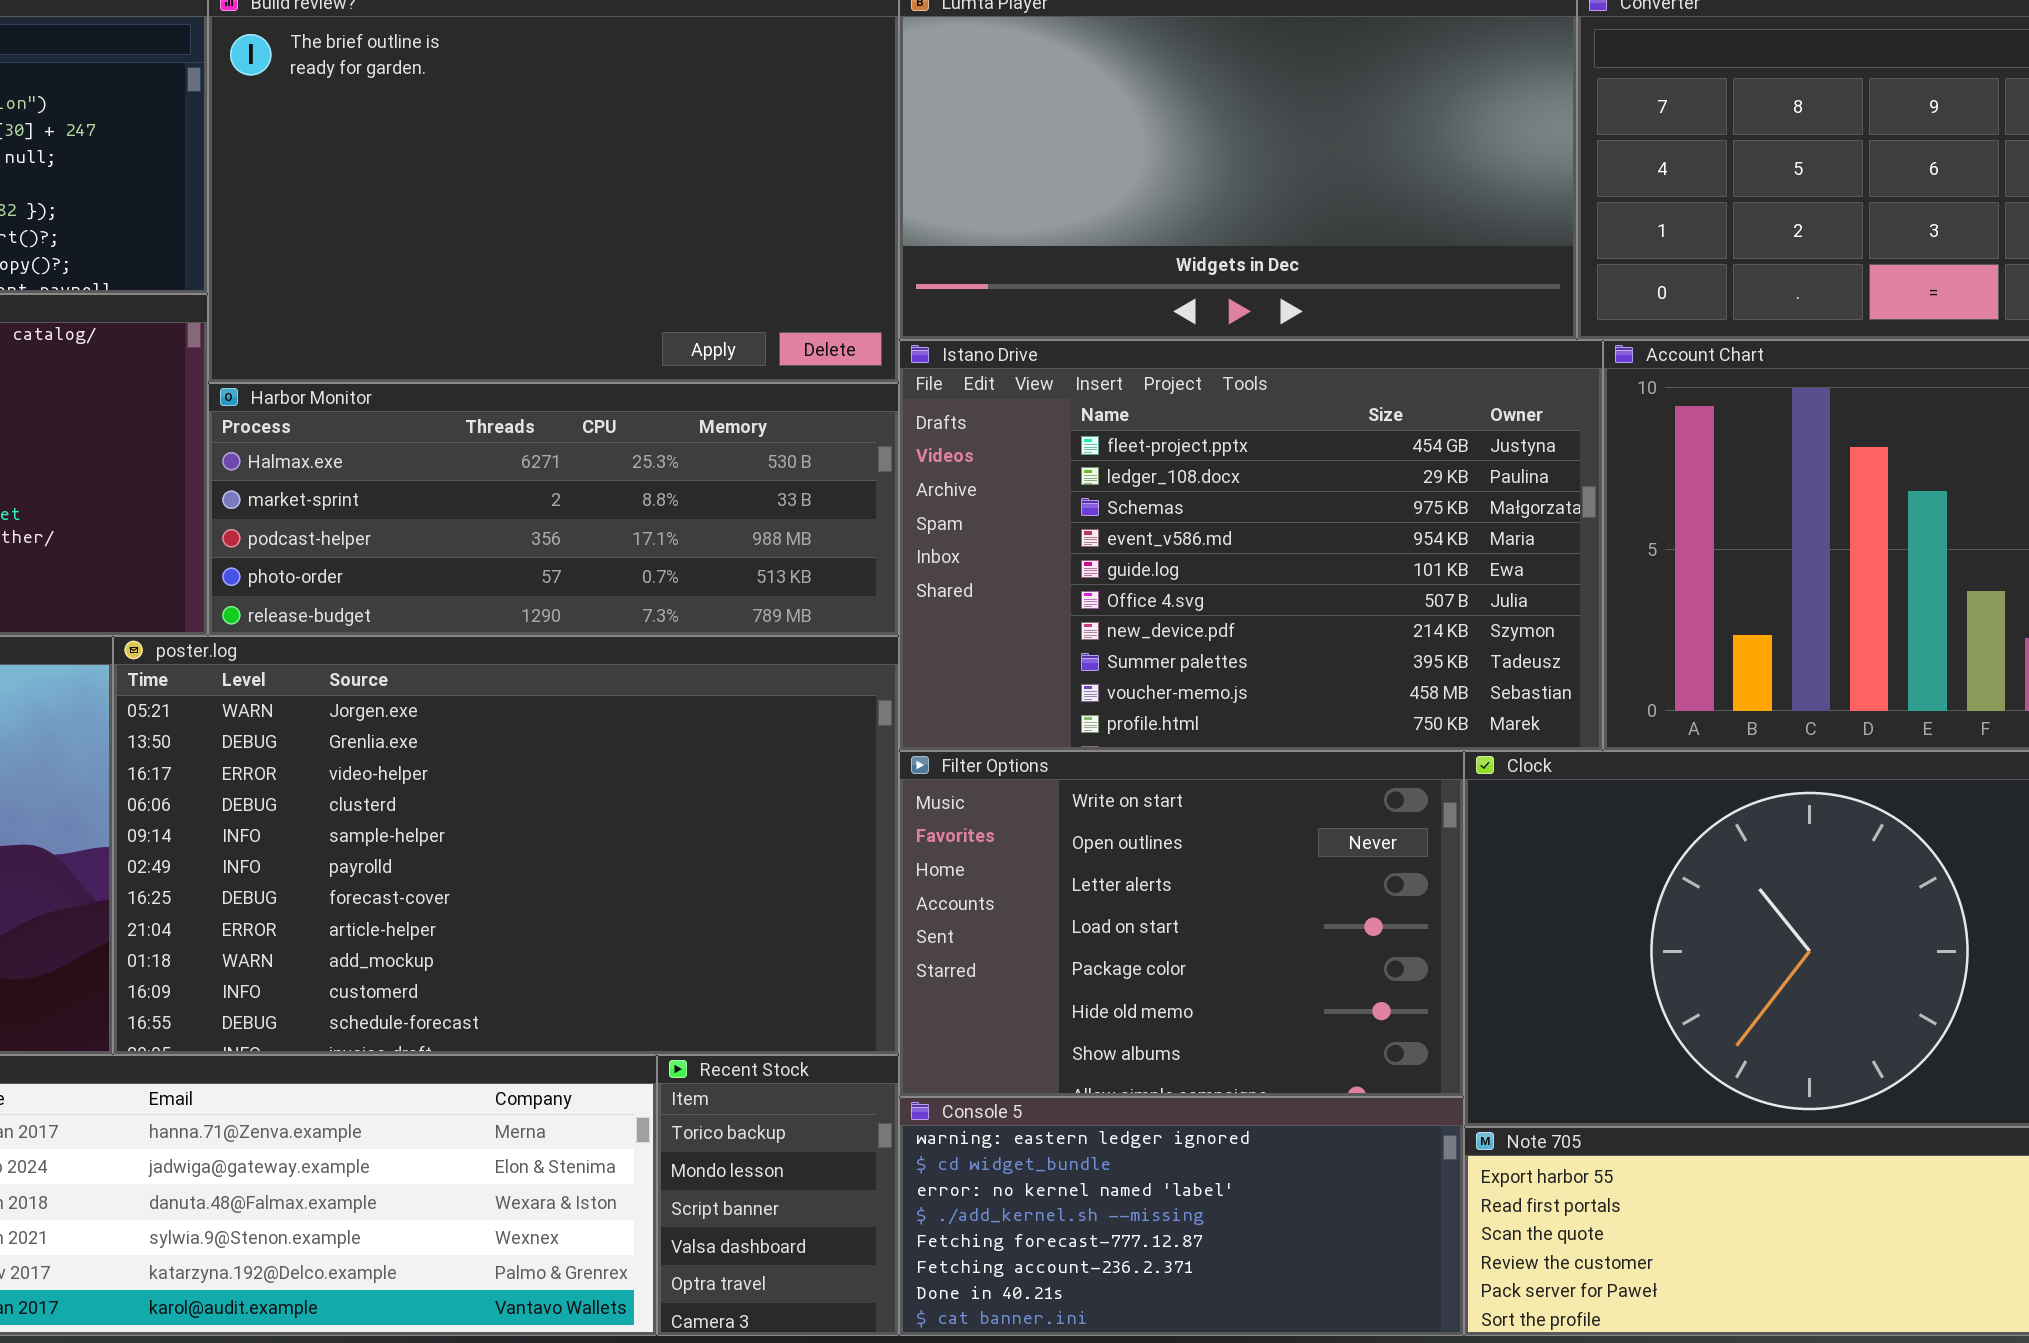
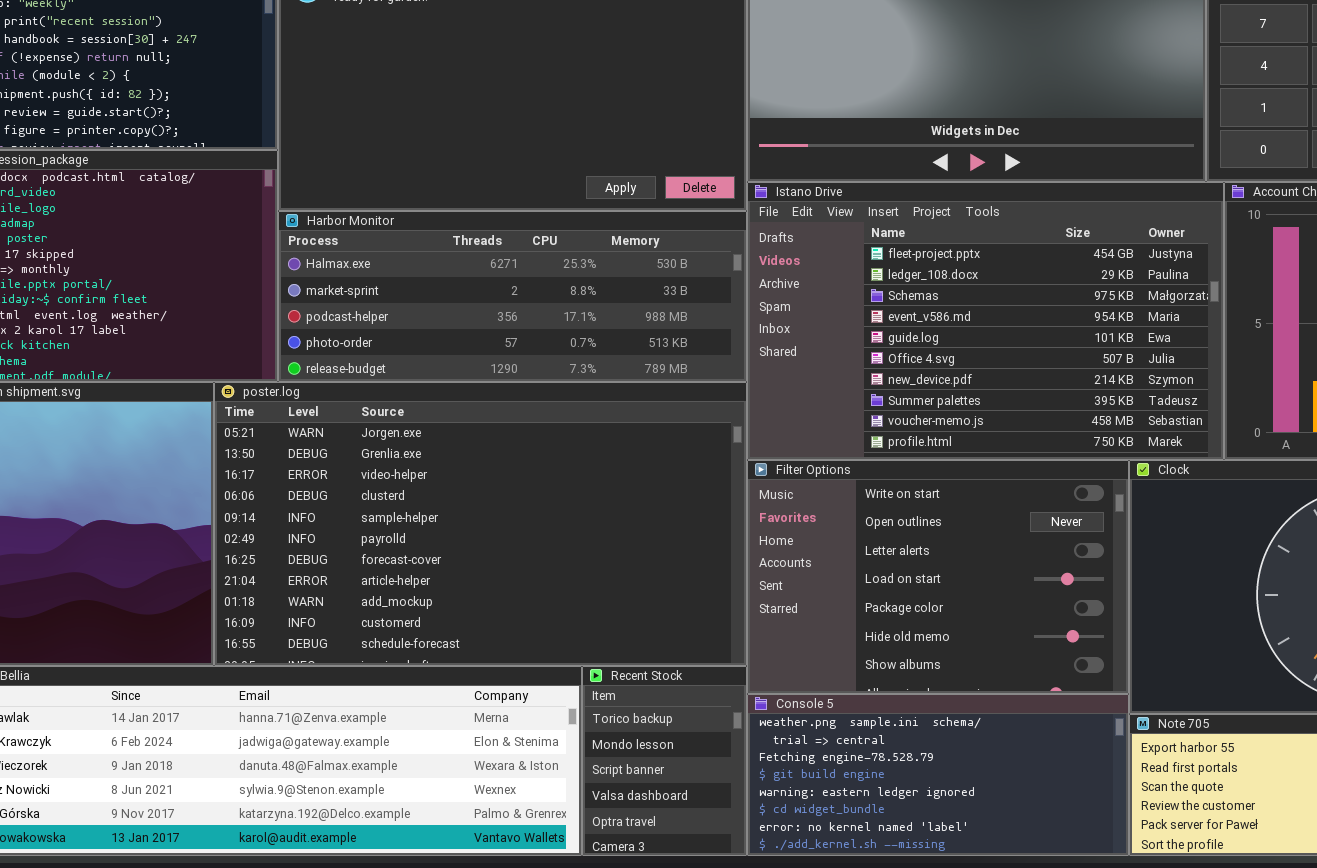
Console 5: [899,1097,1464,1336] -> [747,694,1129,856], scrolled up 4 rows

